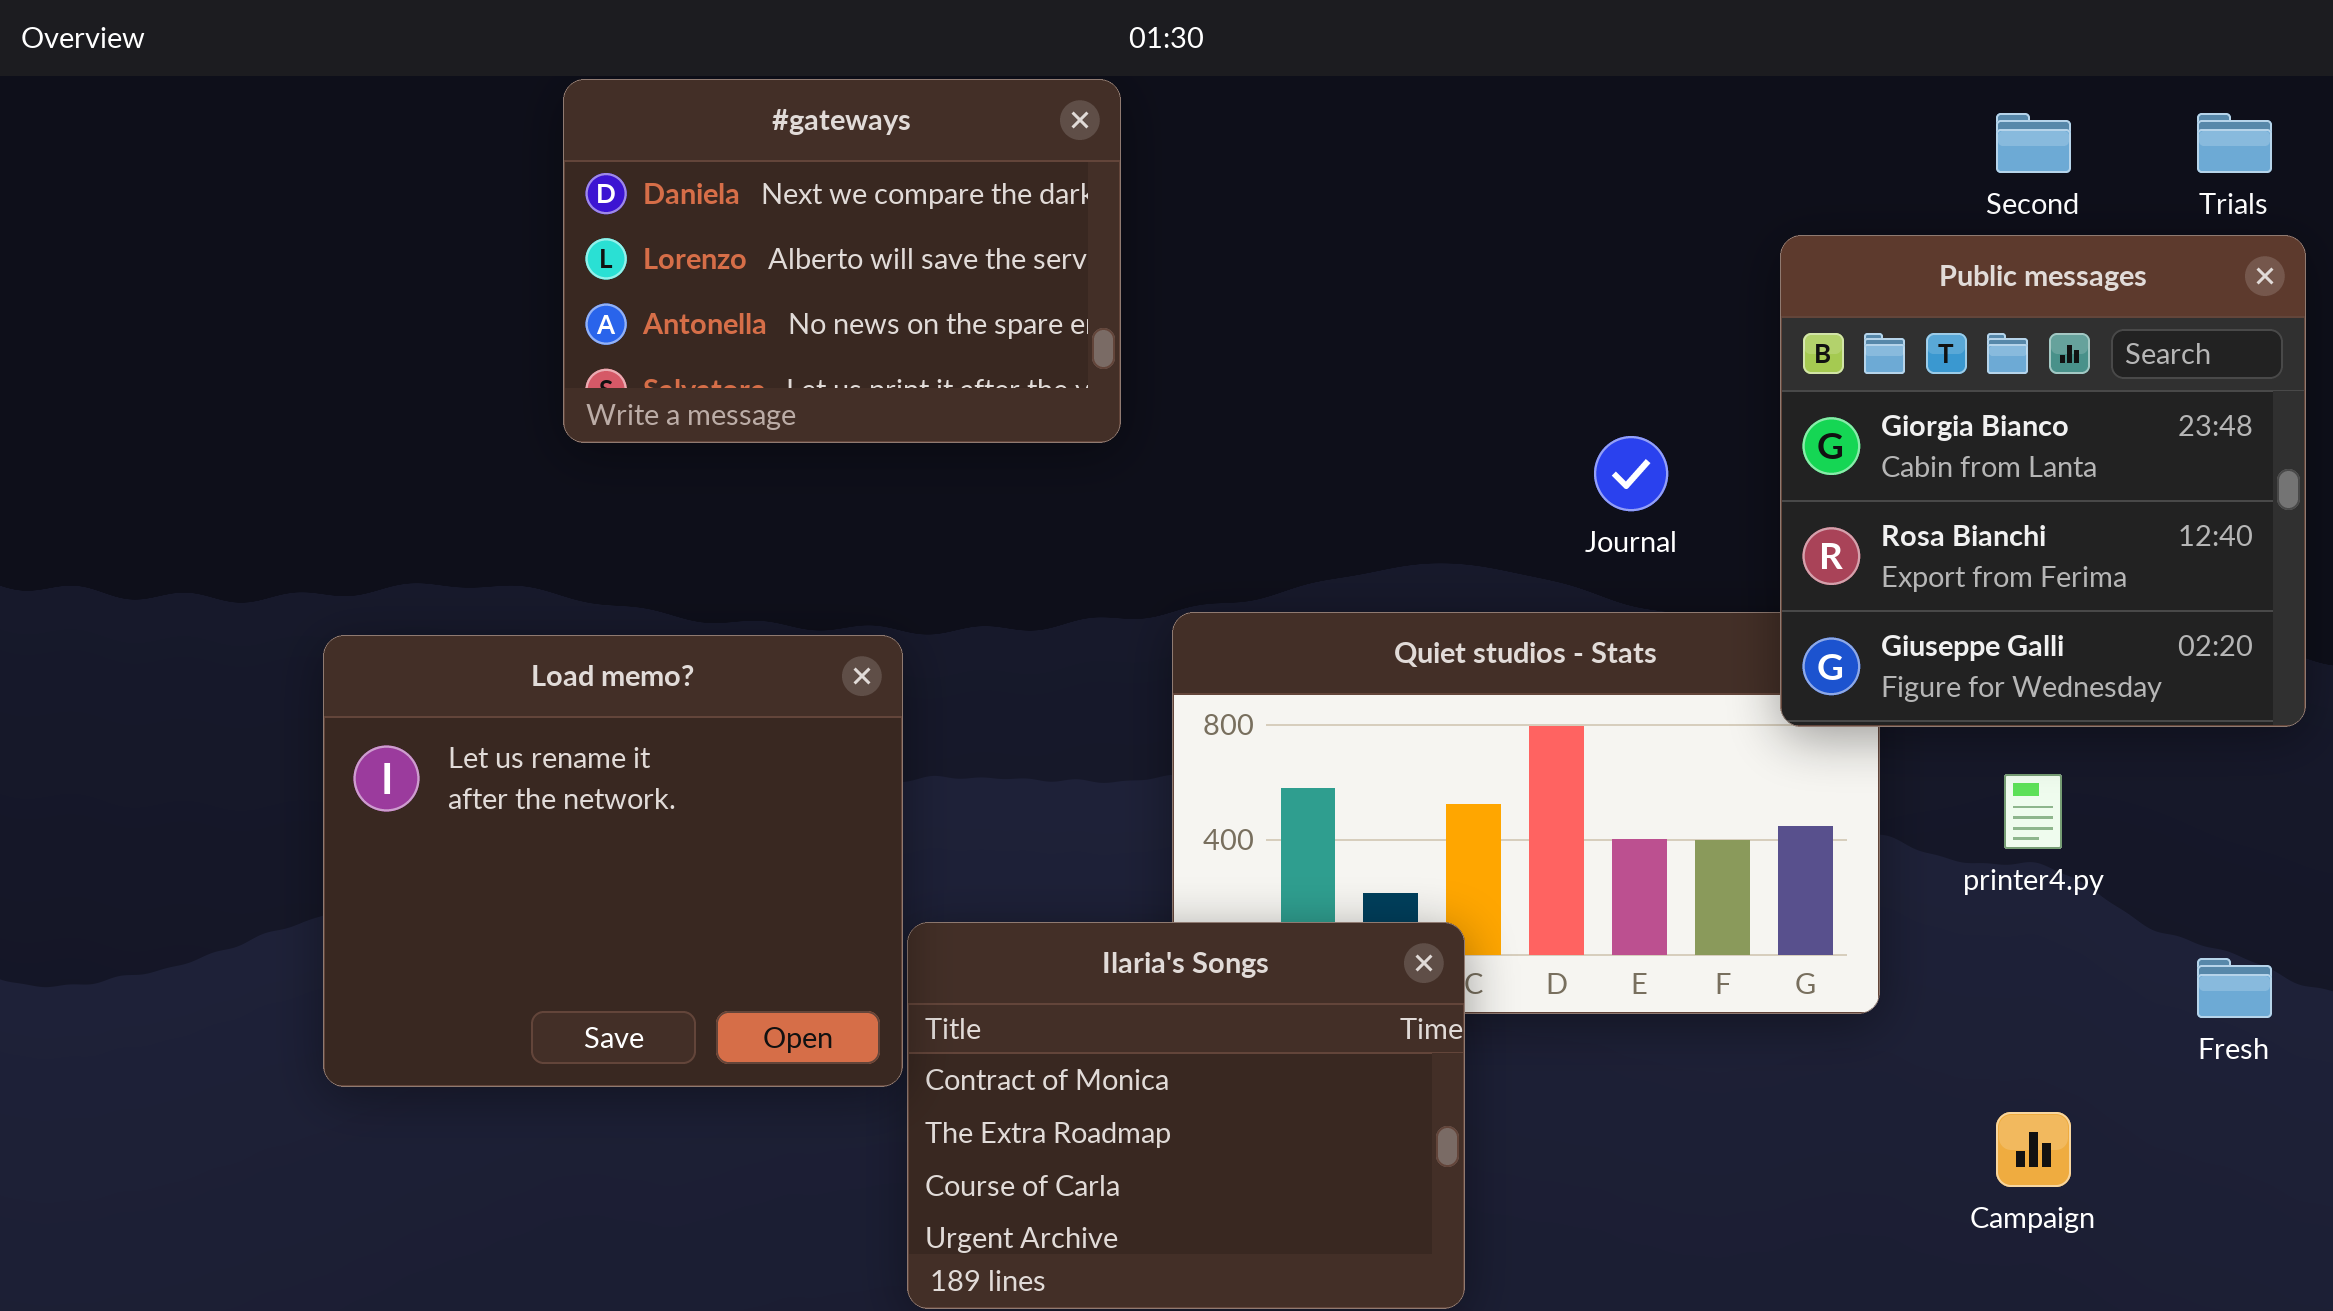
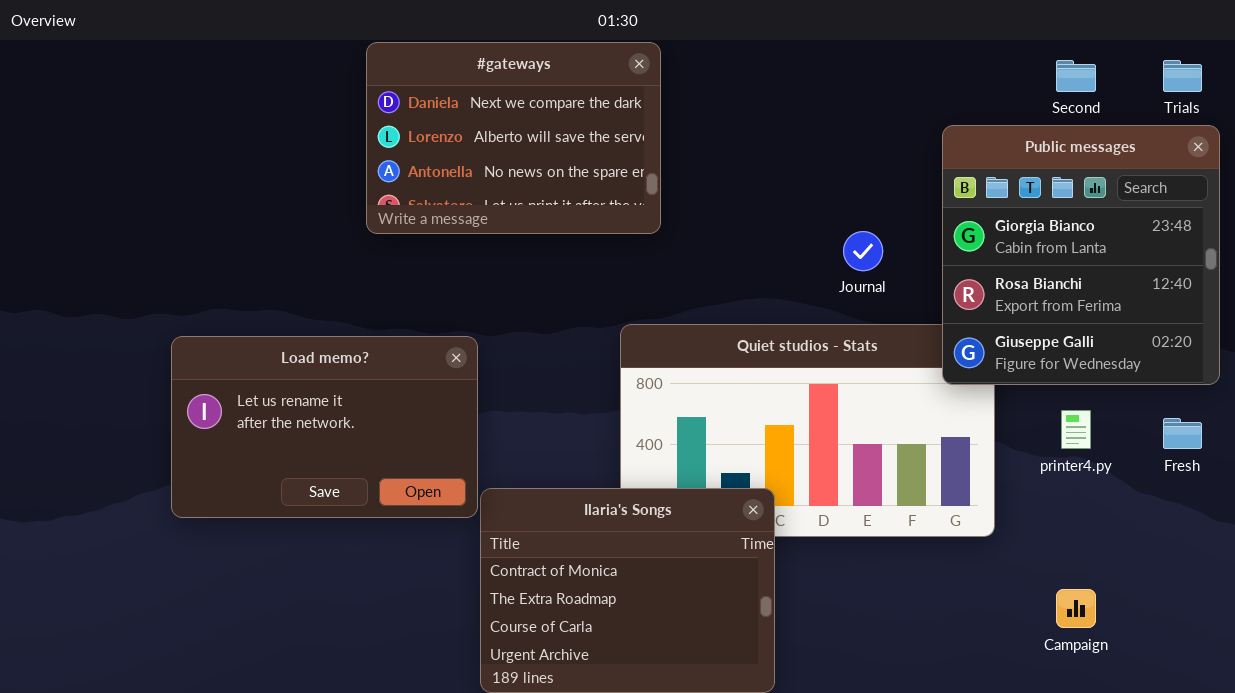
#gateways: [563,79,1121,443] -> [366,42,661,234], moved
Load memo?: [323,635,903,1087] -> [171,336,478,518], resized
Fresh: [2197,958,2272,1018] -> [1163,418,1202,449], moved

